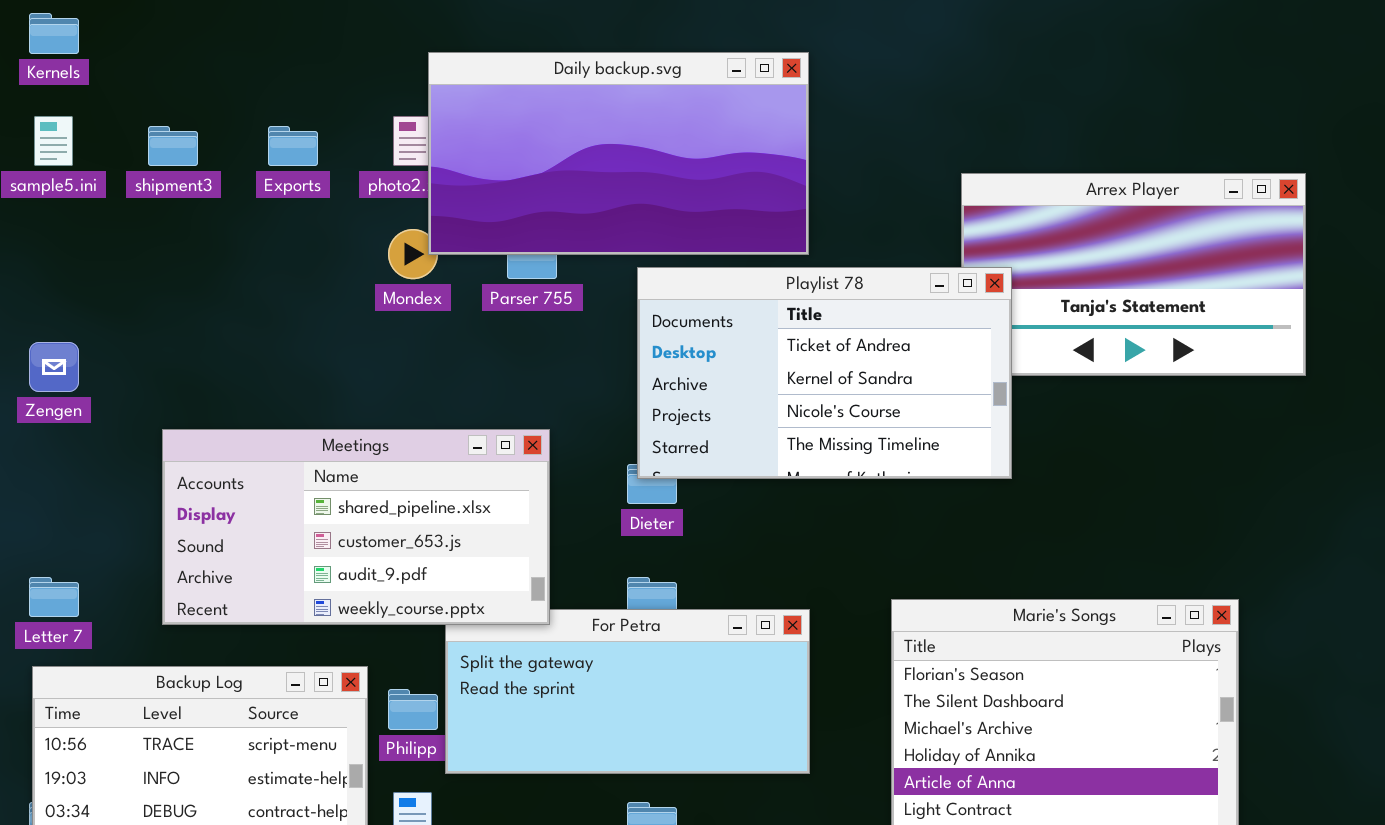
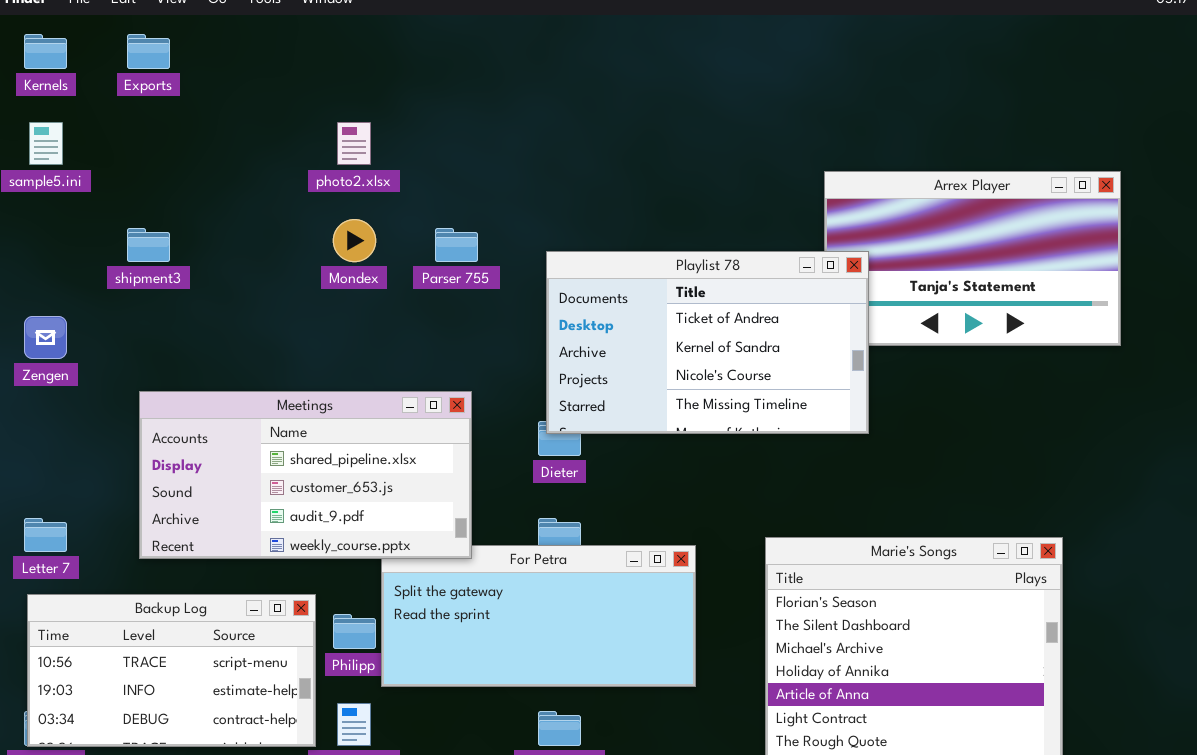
Daily backup.svg: [428,52,809,255] -> none, closed
shipment3: [148,126,198,166] -> [127,228,170,262], moved
Exports: [268,126,318,166] -> [127,34,170,69], moved

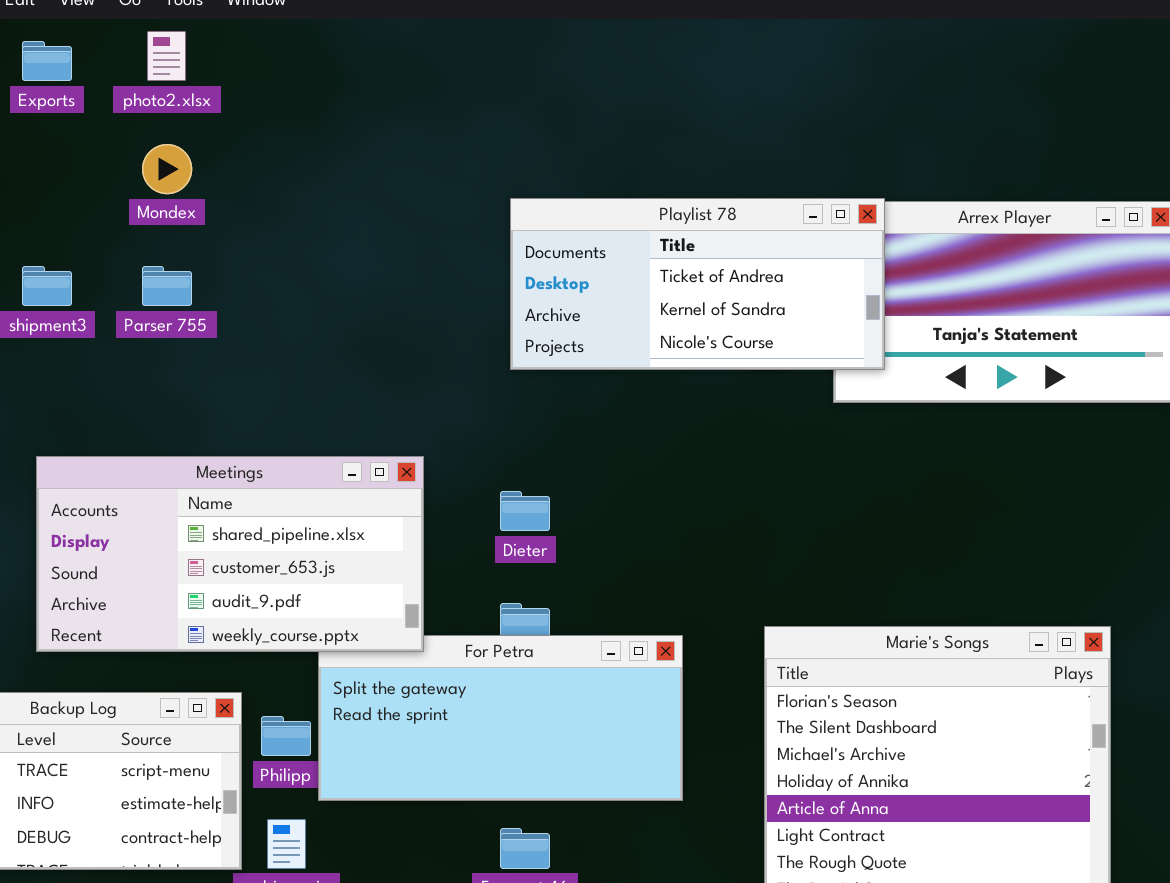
photo2.xlsx: [337,122,371,165] -> [147,31,186,81], moved
Mondex: [333,219,376,262] -> [142,144,192,194], moved
Parser 755: [435,228,478,262] -> [142,266,192,306], moved
Playlist 78: [546,251,869,434] -> [510,198,885,370], moved, resized

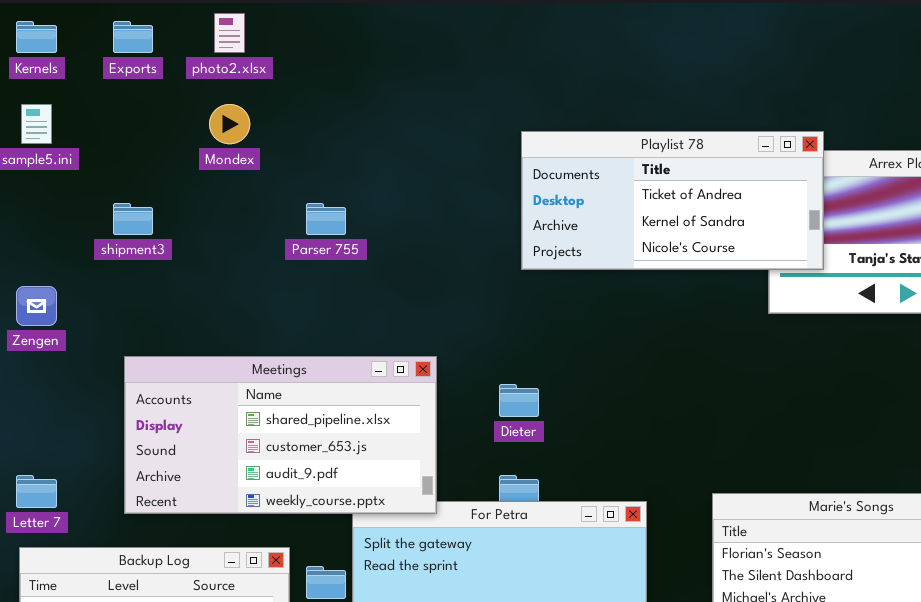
Playlist 78: [510,198,885,370] -> [521,131,824,270], moved
Parser 755: [142,266,192,306] -> [306,203,346,235], moved

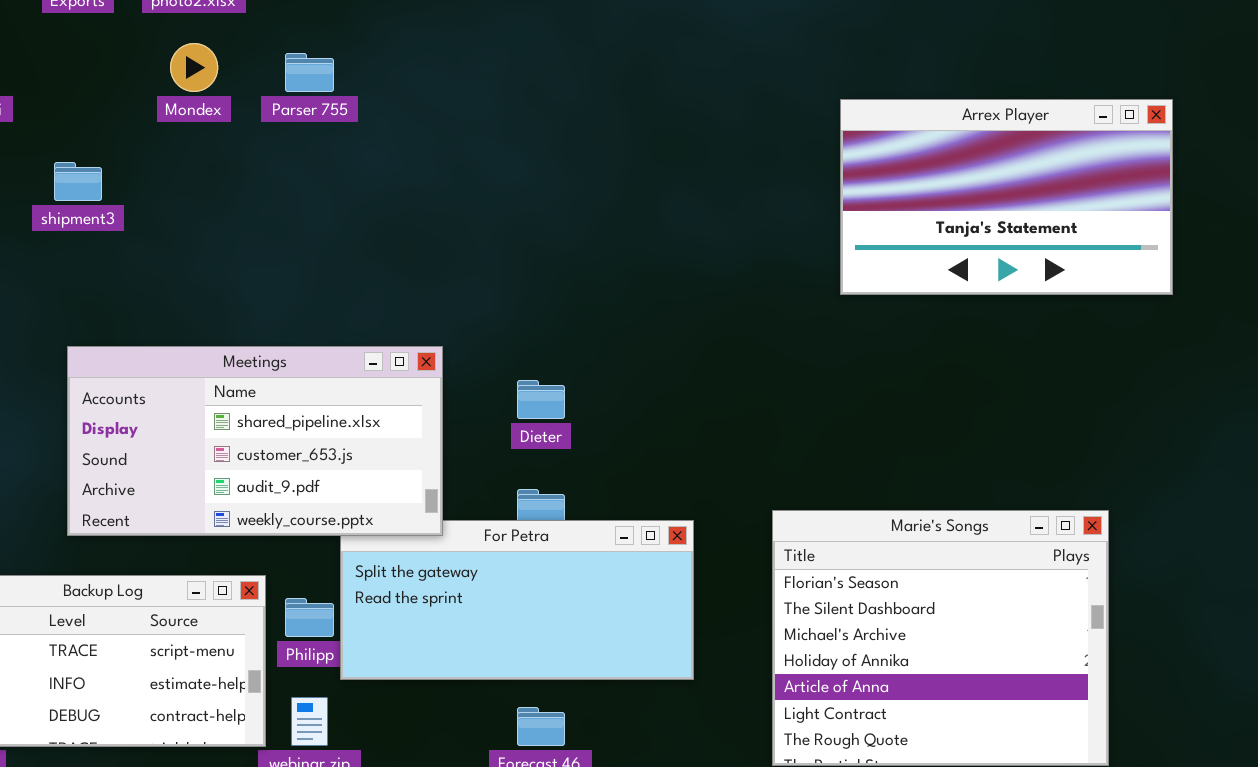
Playlist 78: [521,131,824,270] -> none, closed
Parser 755: [306,203,346,235] -> [285,53,334,92], moved

